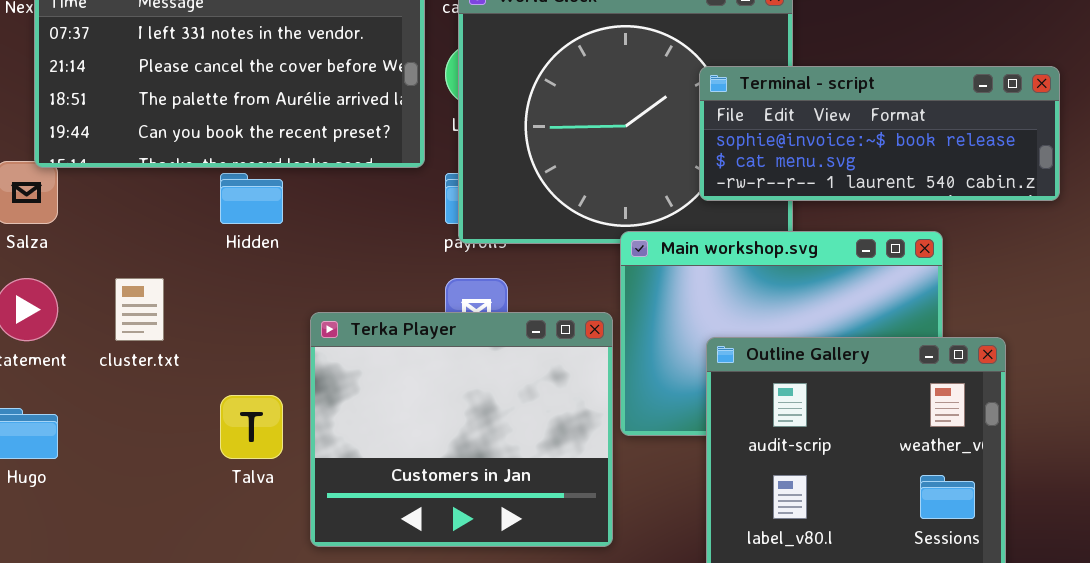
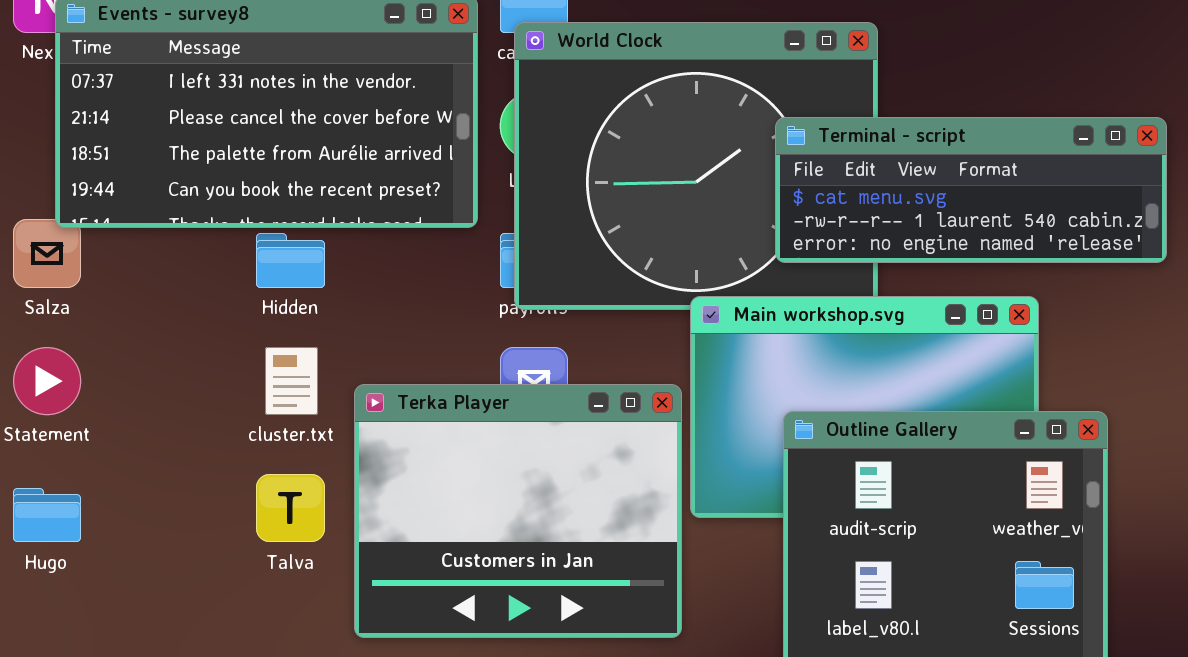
Terminal - script: [699,66,1060,201] -> [775,117,1167,263], scrolled down 1 row
cluster.txt: [115,278,164,341] -> [265,347,318,415], moved

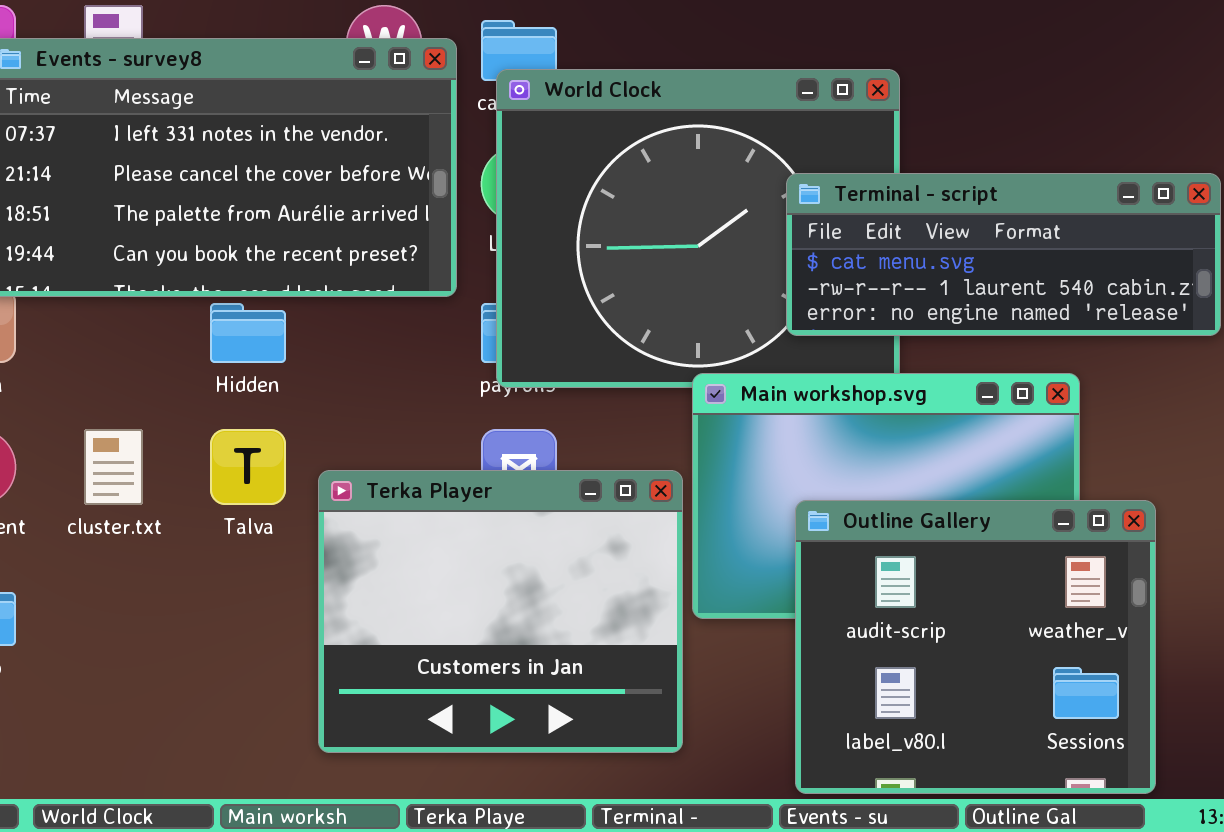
cluster.txt: [265,347,318,415] -> [84,429,143,505], moved
Talva: [256,474,325,542] -> [210,429,286,505], moved

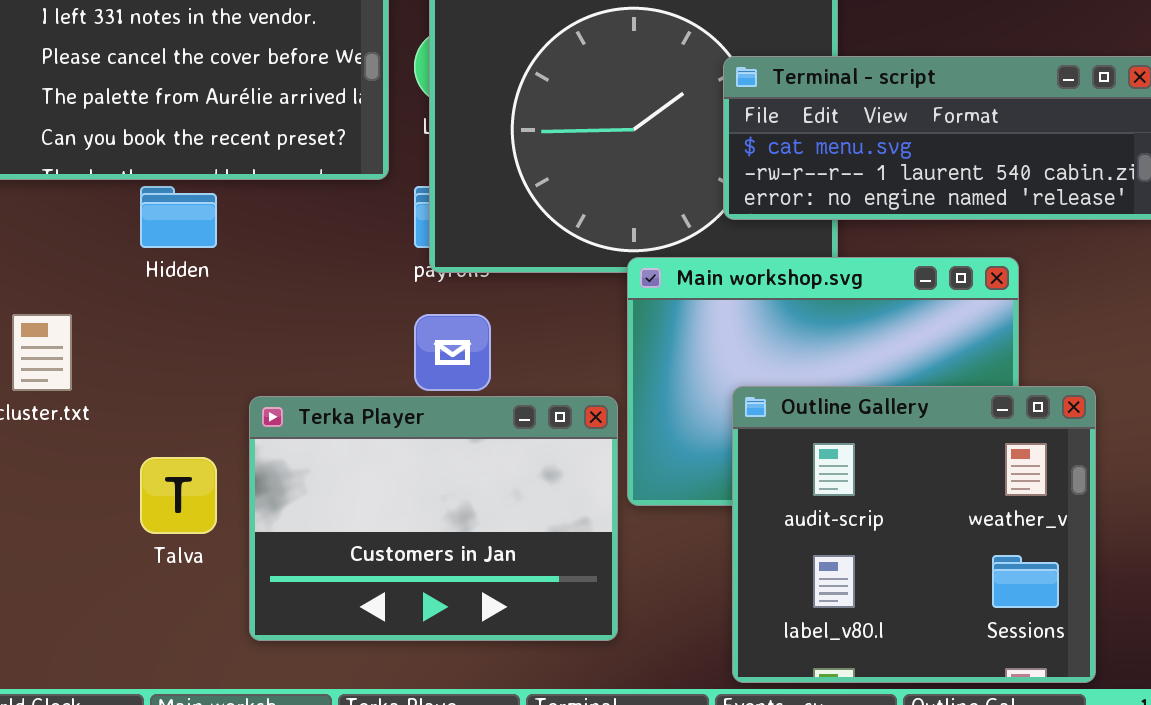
Talva: [210,429,286,505] -> [140,457,217,534], moved
Terka Player: [318,470,683,753] -> [249,396,618,641], resized

